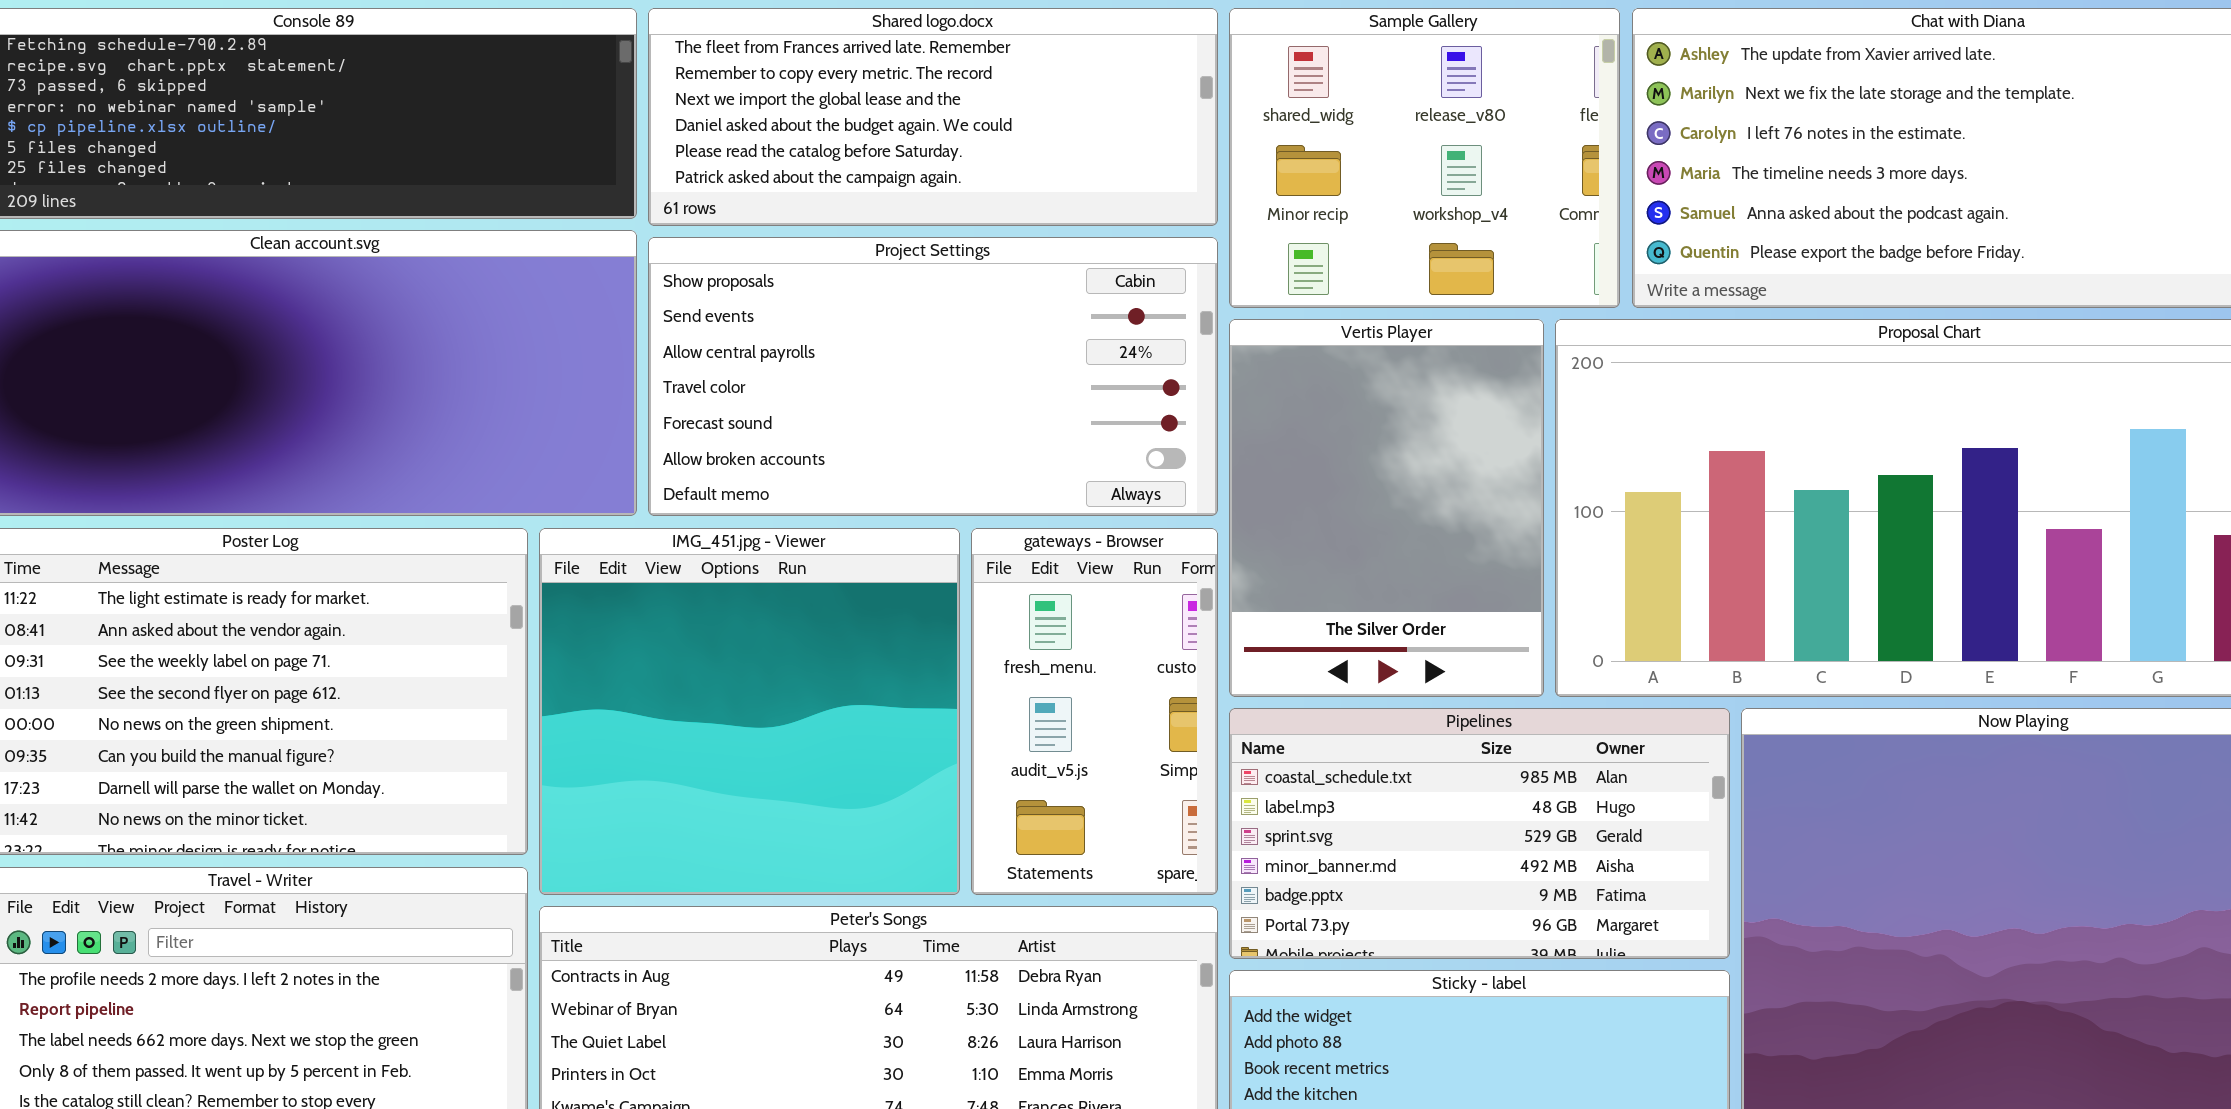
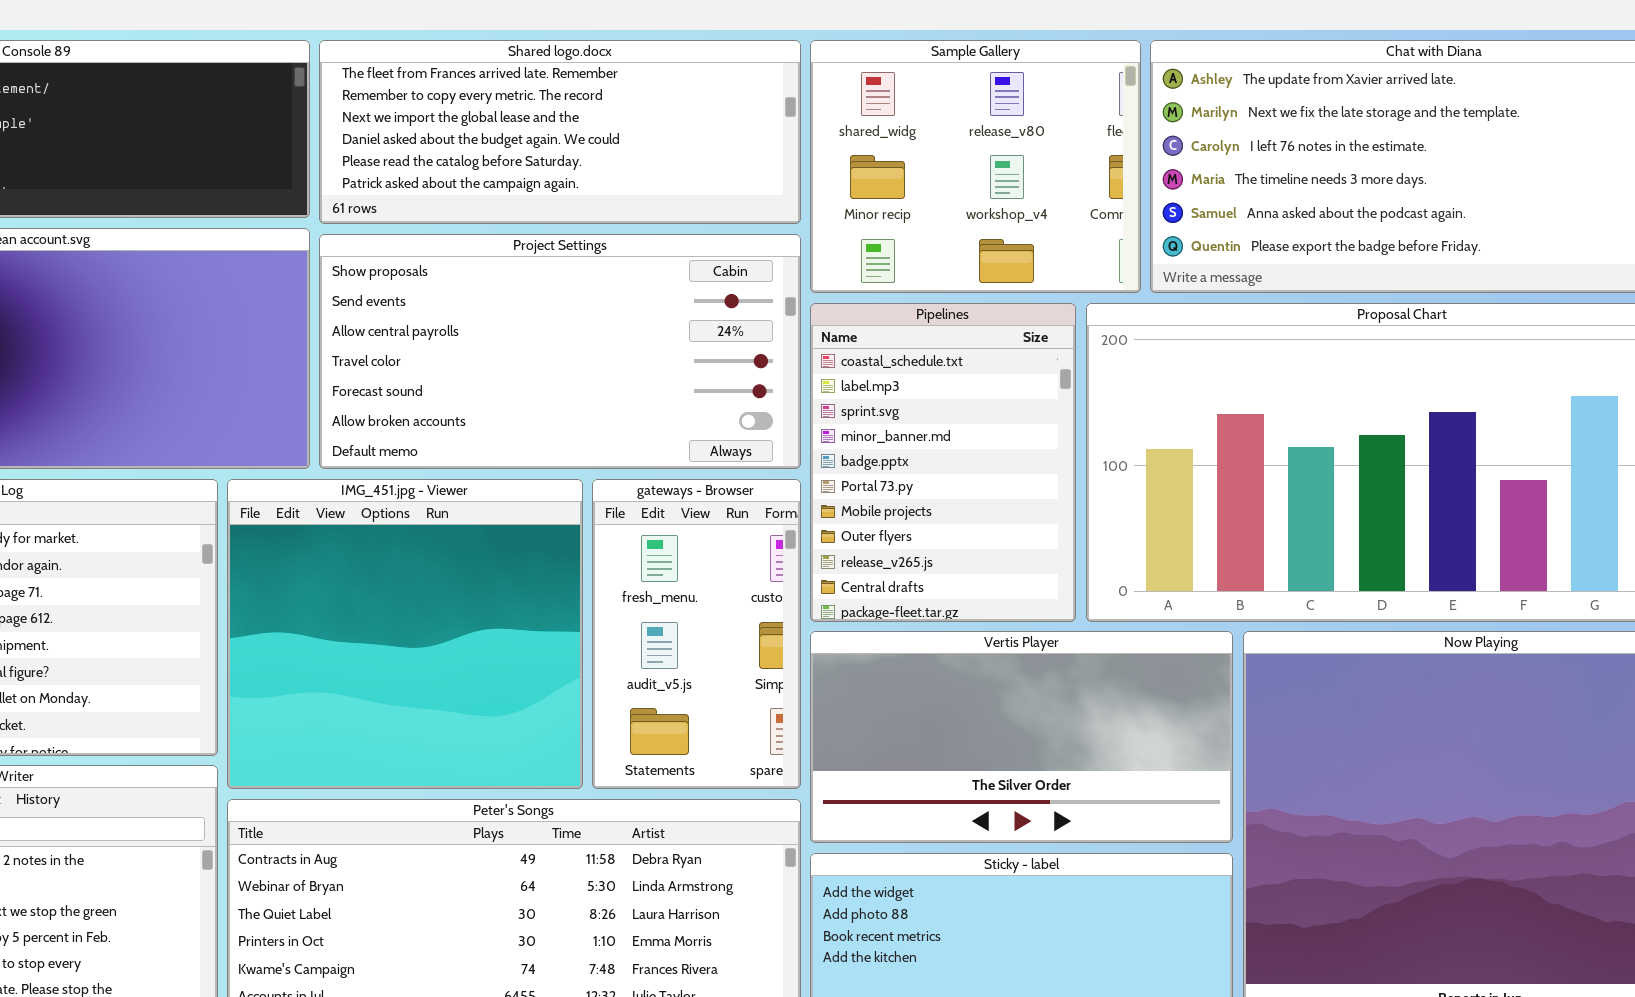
Vertis Player: [1229,319,1544,697] -> [810,631,1233,843], moved, resized
Pipelines: [1229,708,1730,959] -> [810,303,1076,622], moved, resized

